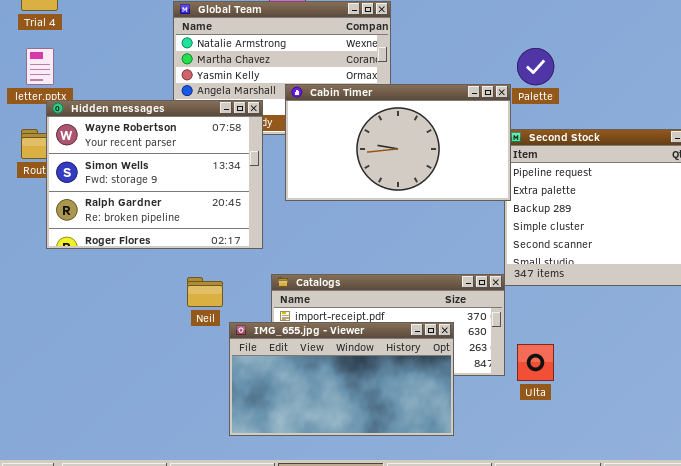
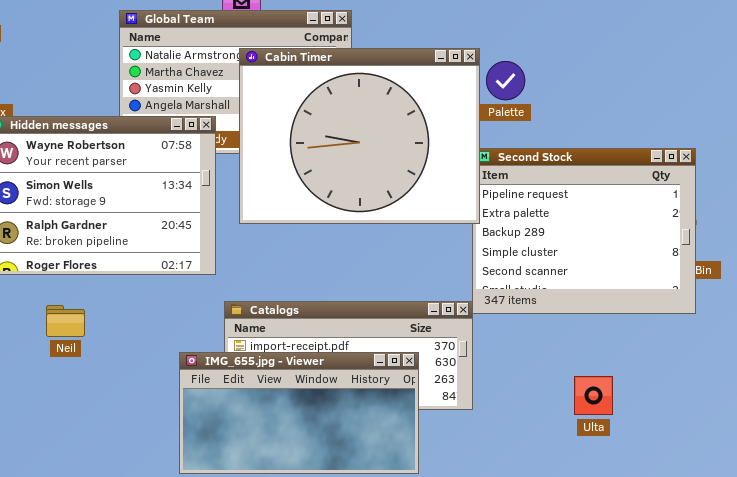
Cabin Timer: [285,84,511,201] -> [239,48,480,224], resized
Neil: [187,277,223,307] -> [46,305,85,337], moved
Ulta: [517,344,554,381] -> [574,376,613,415], moved

